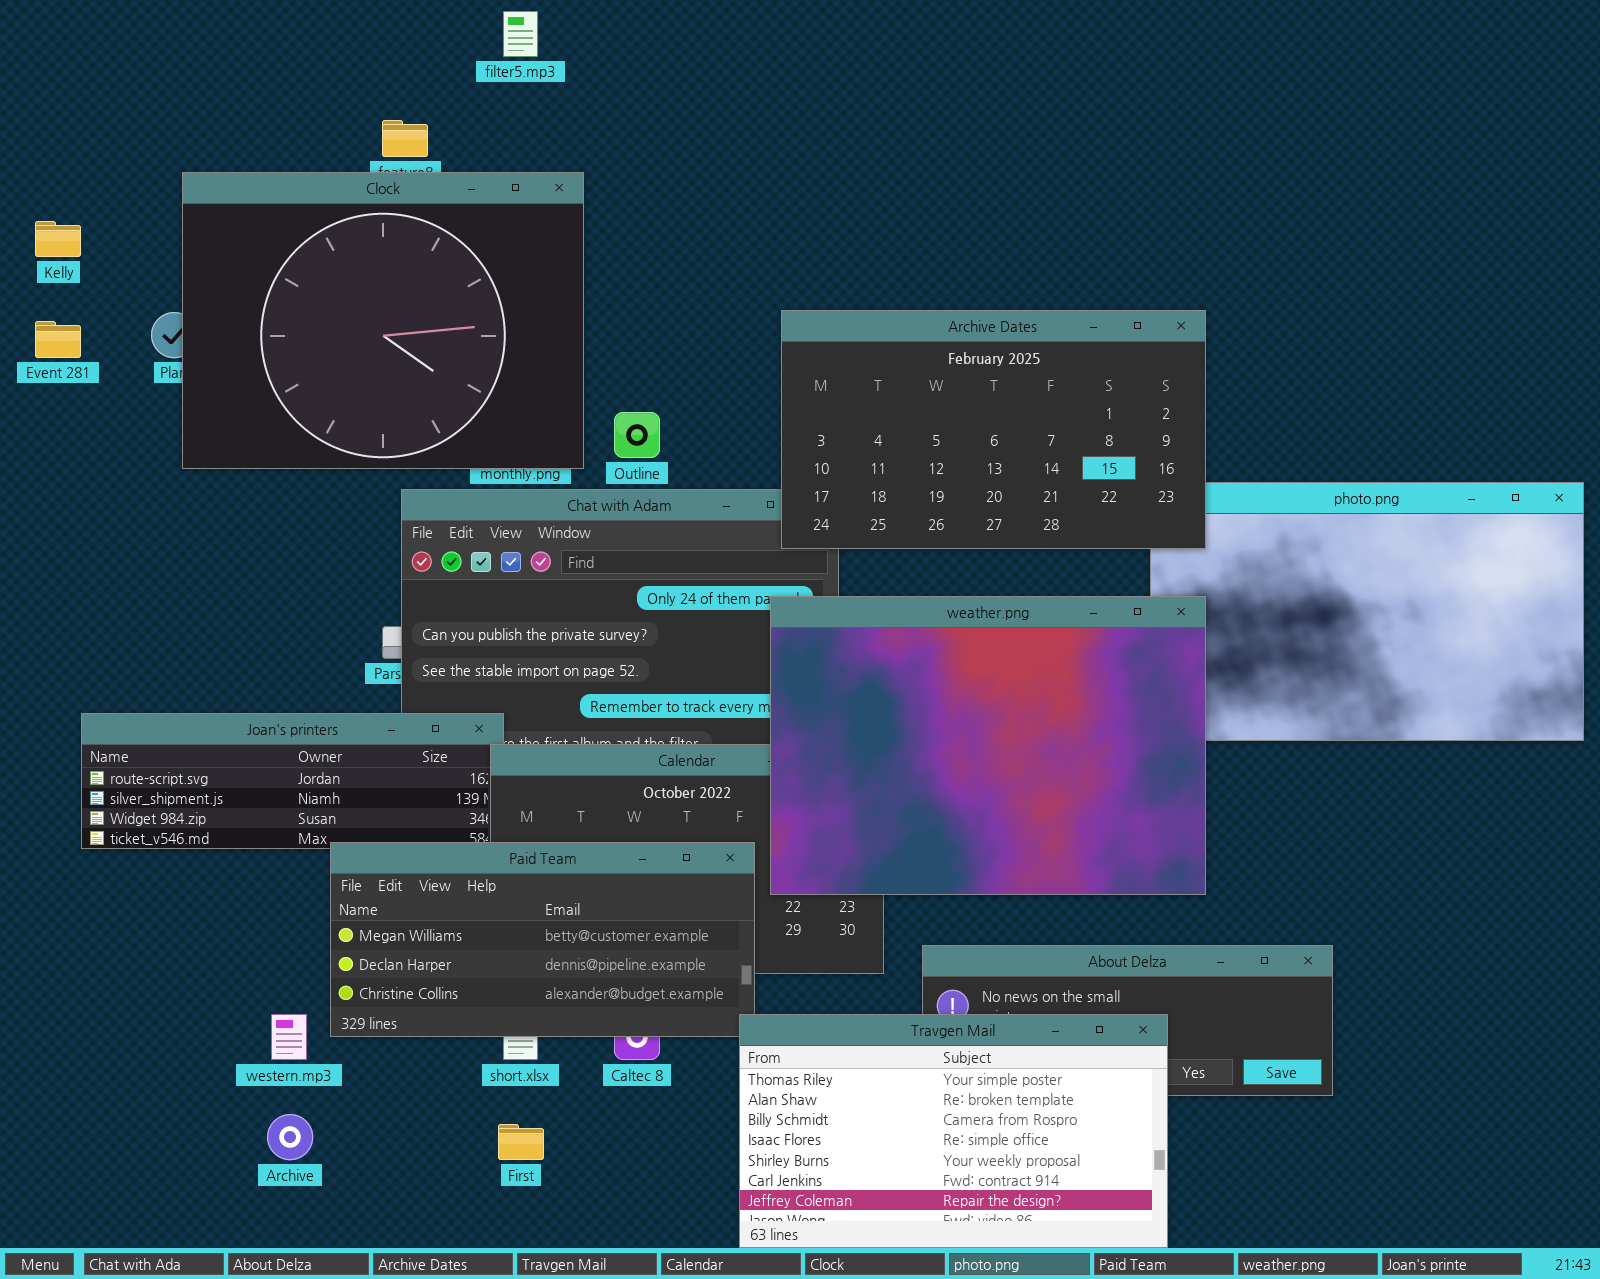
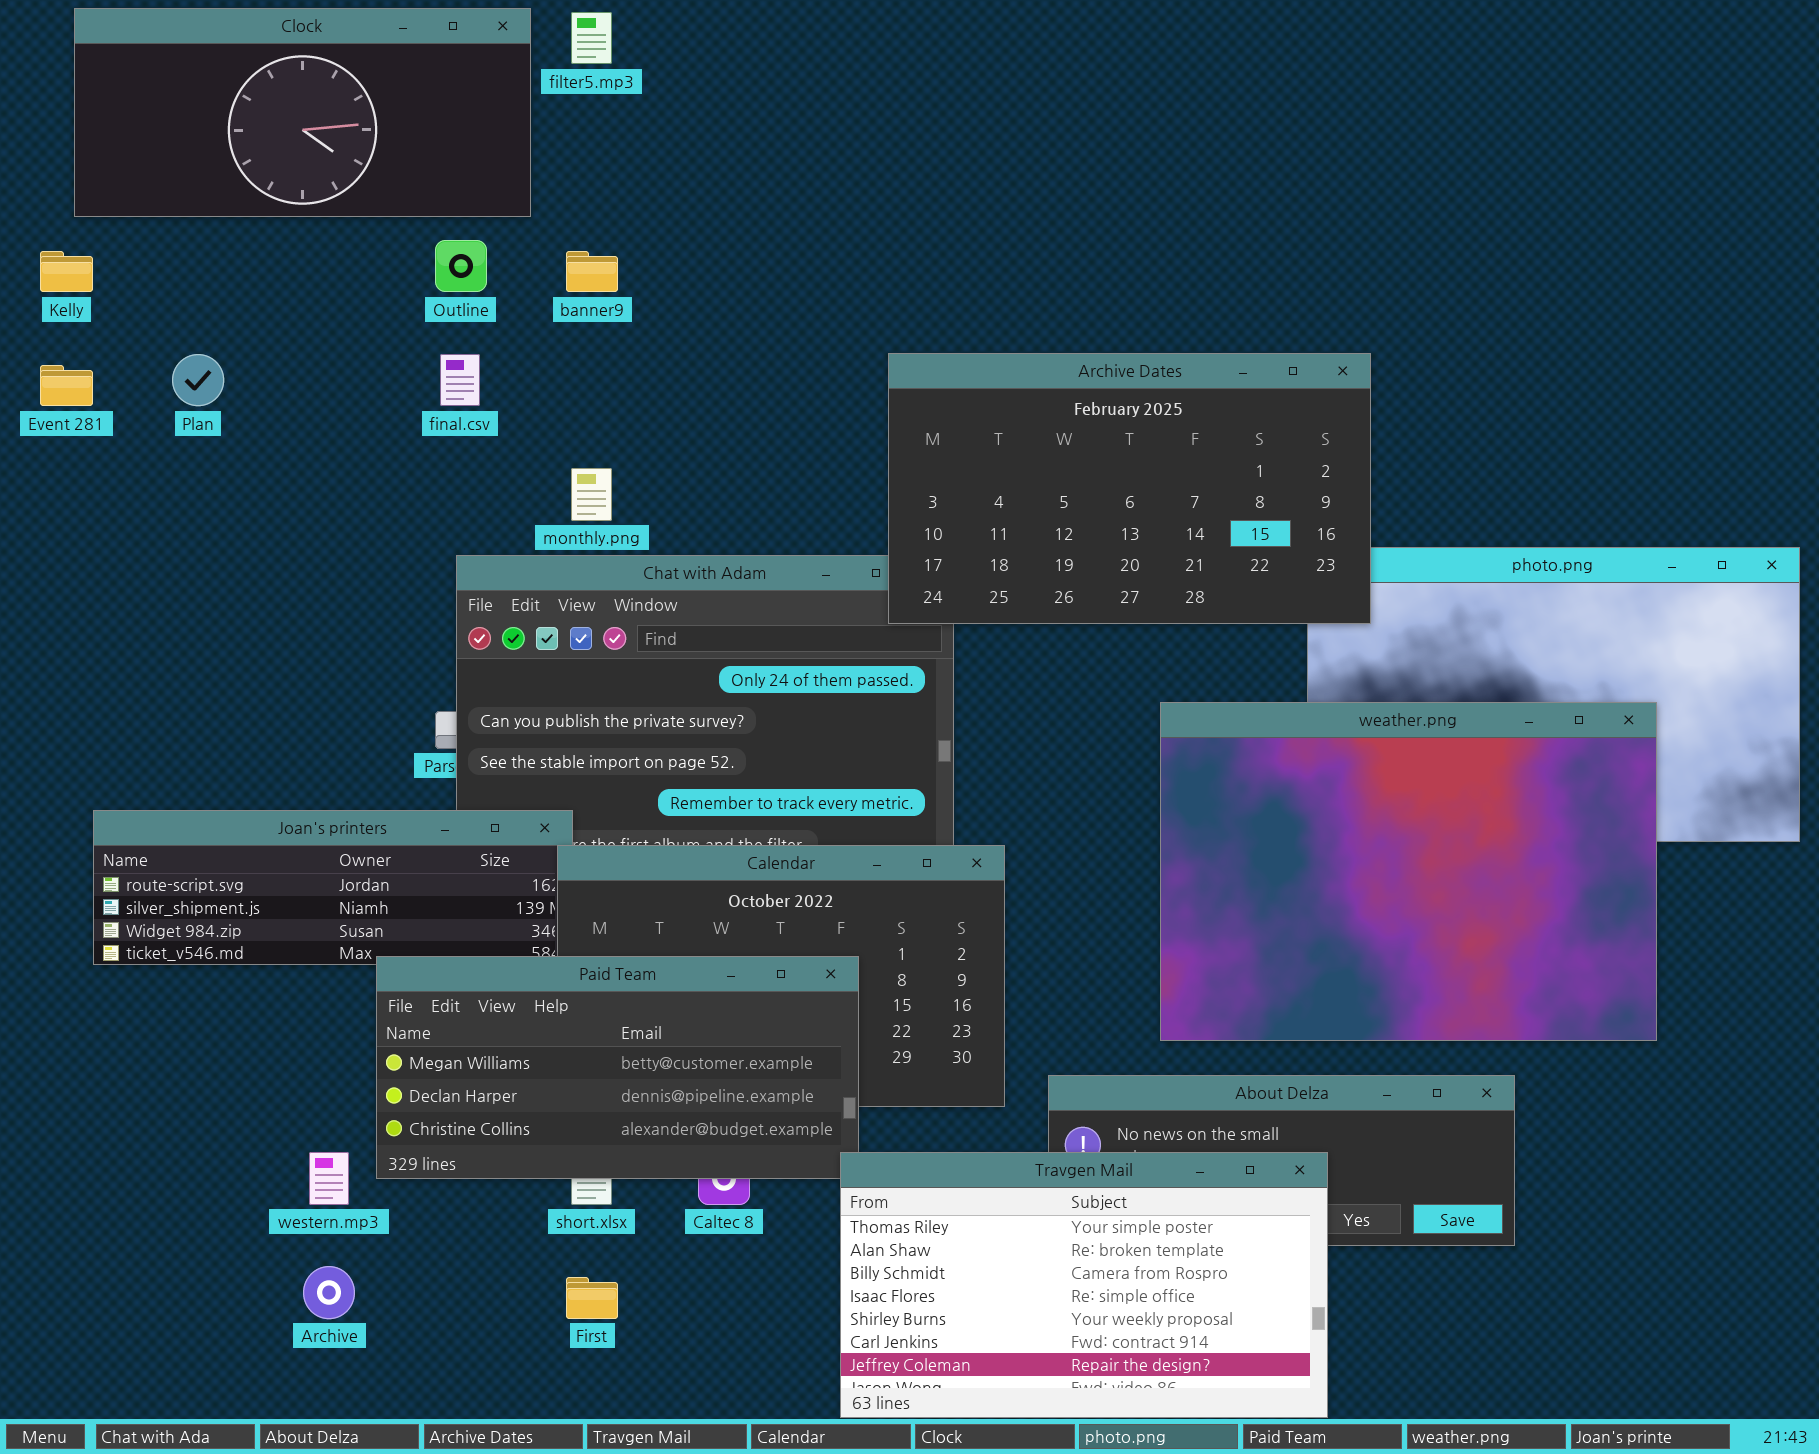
Clock: [182,172,584,469] -> [74,8,531,217], moved, resized
Outline: [614,412,660,458] -> [435,240,487,292], moved
weather.png: [770,596,1206,895] -> [1160,702,1657,1041], moved

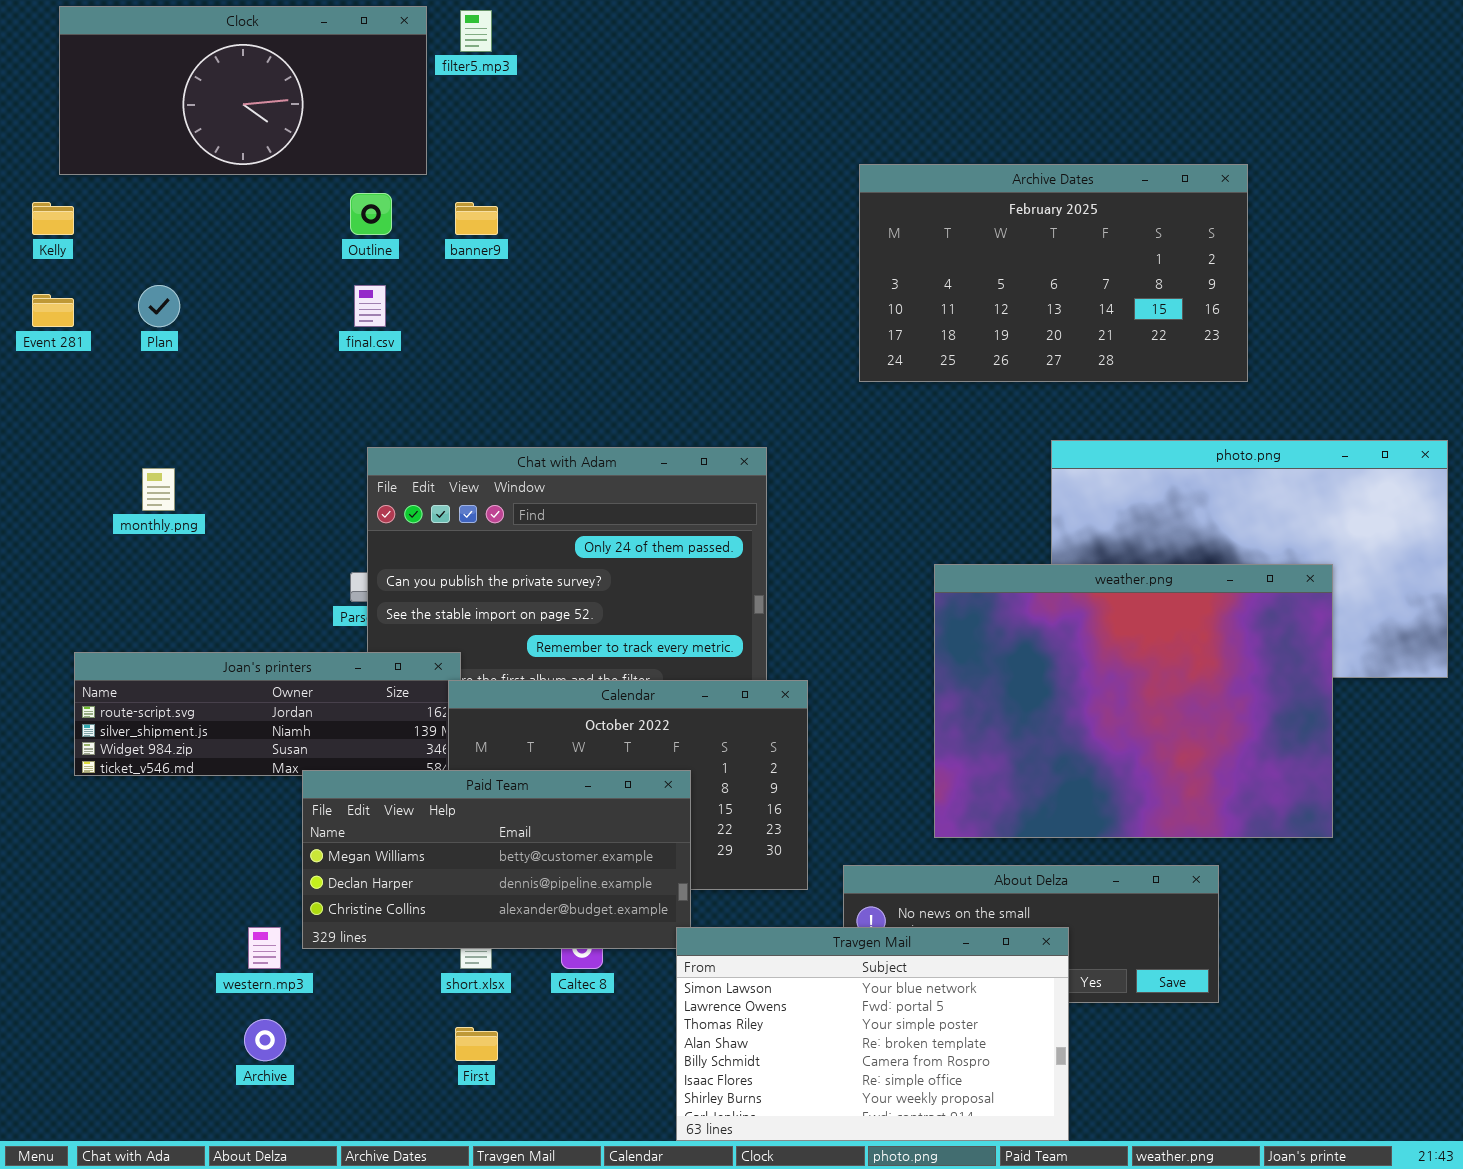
Archive Dates: [888,353,1371,624] -> [859,164,1248,382], moved
monthly.png: [571,468,612,521] -> [142,468,175,511], moved
Travgen Mail: [840,1152,1328,1418] -> [676,927,1069,1141], scrolled up 2 rows

